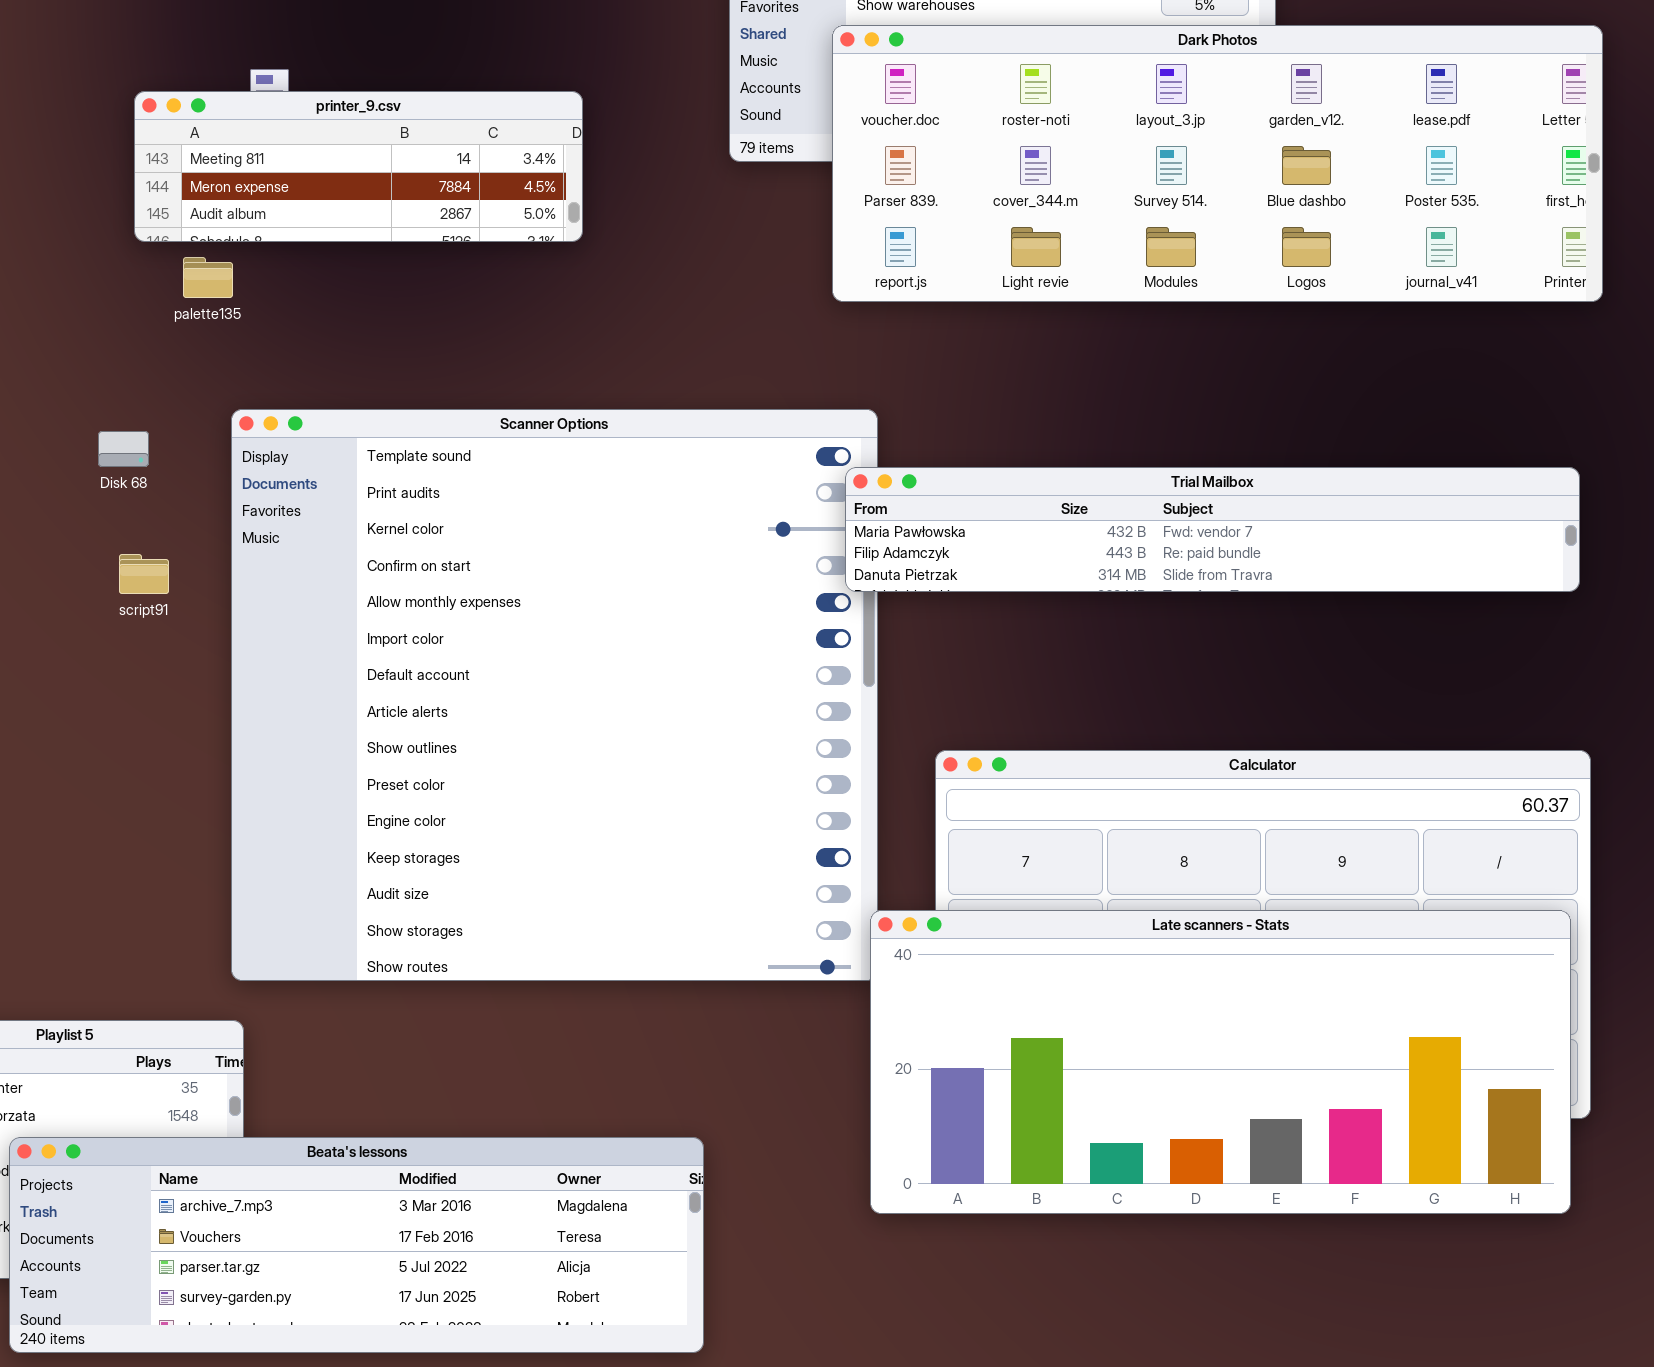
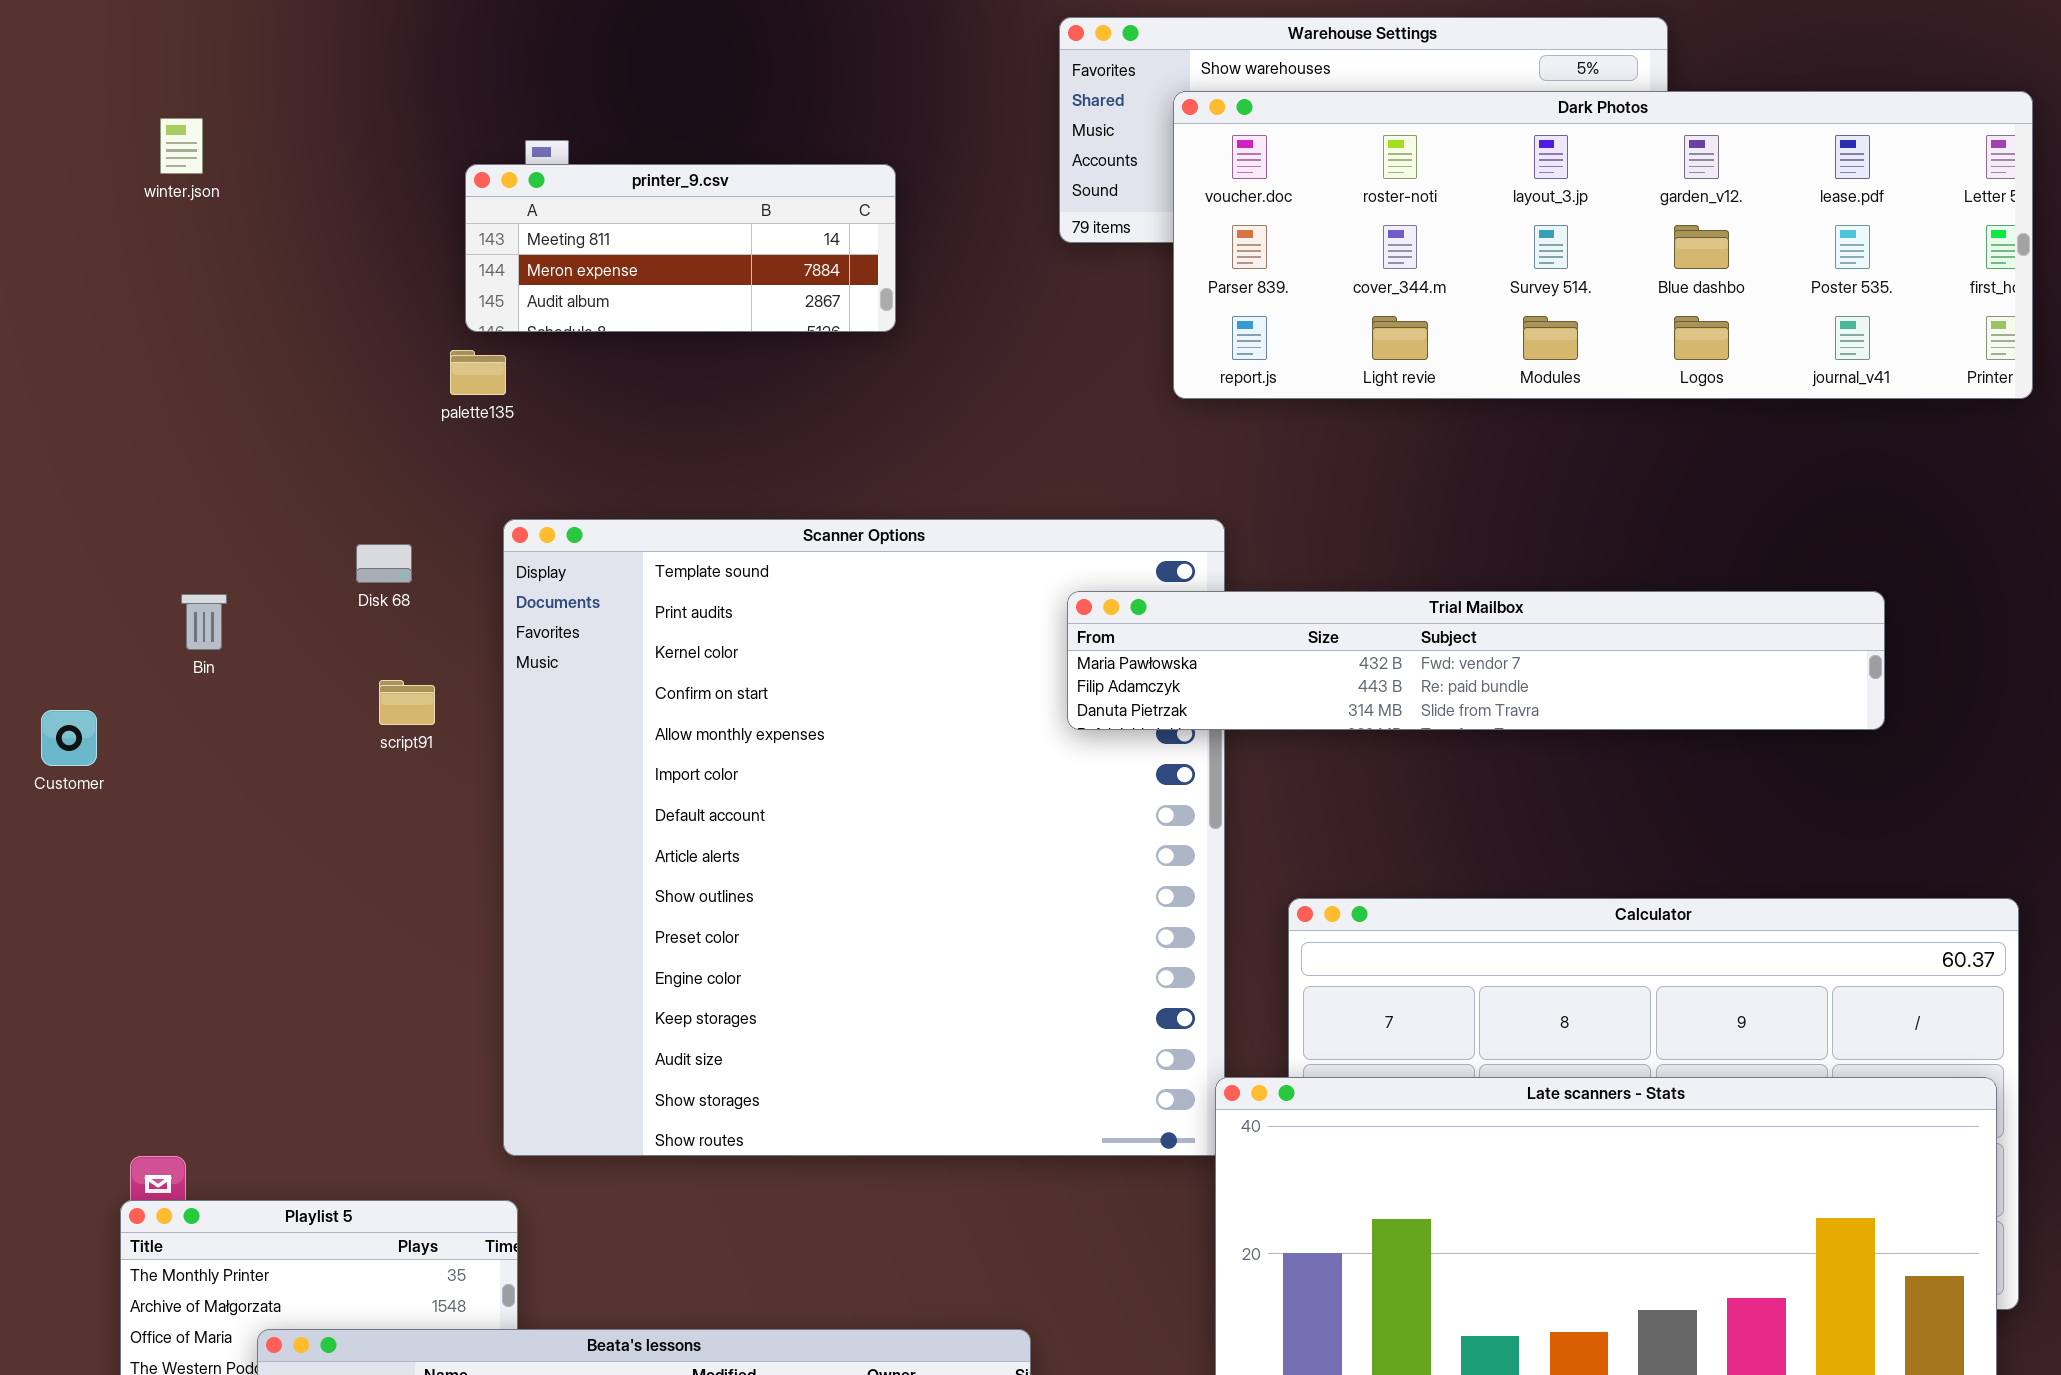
printer_9.csv: [134,91,583,242] -> [465,164,896,332], resized
Trial Mailbox: [845,467,1580,592] -> [1067,591,1885,730], moved

